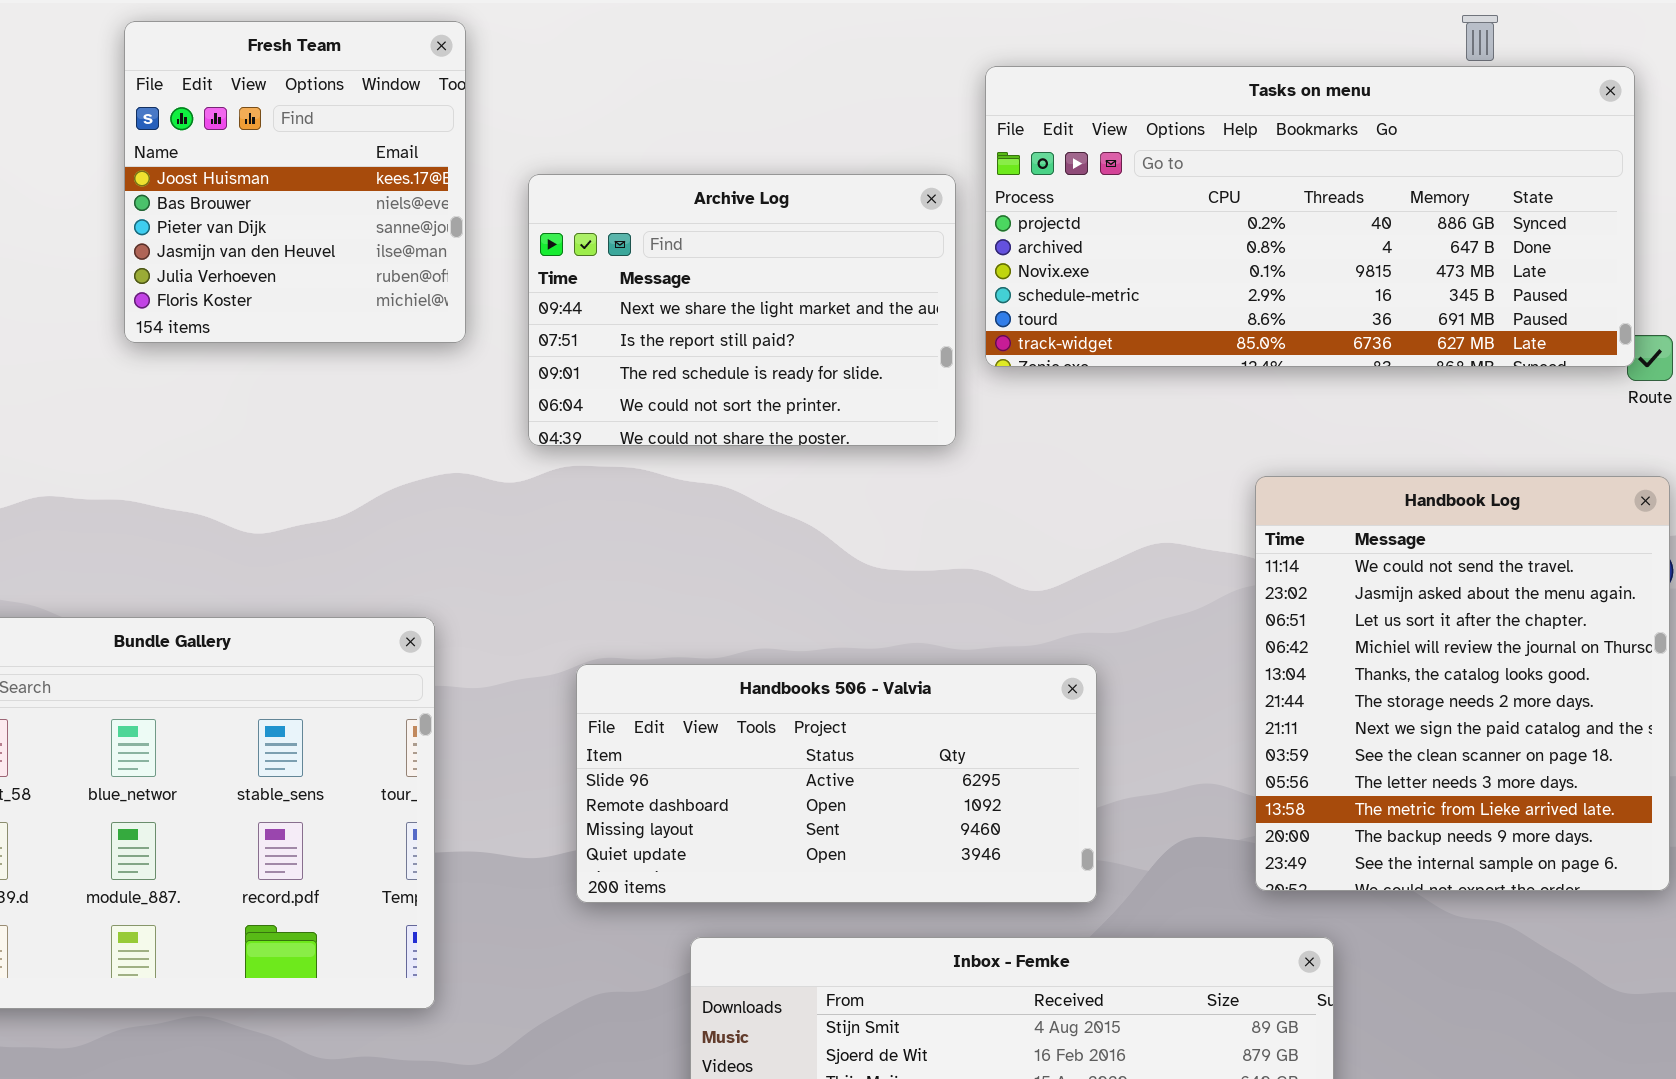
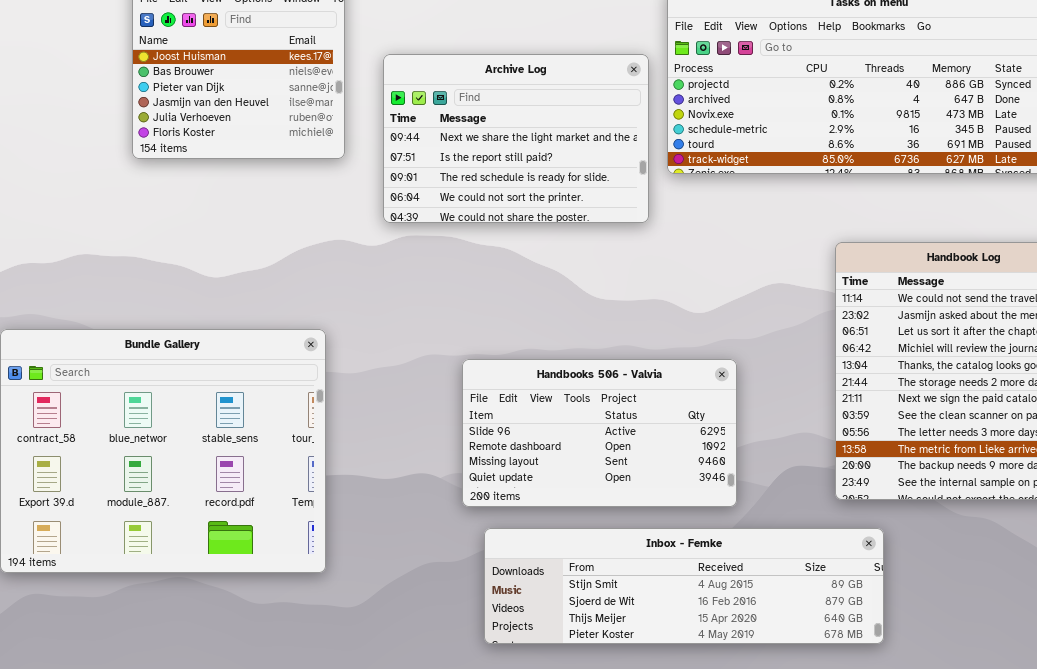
Handbooks 506 - Valvia: [576,664,1097,903] -> [462,359,737,507], resized

